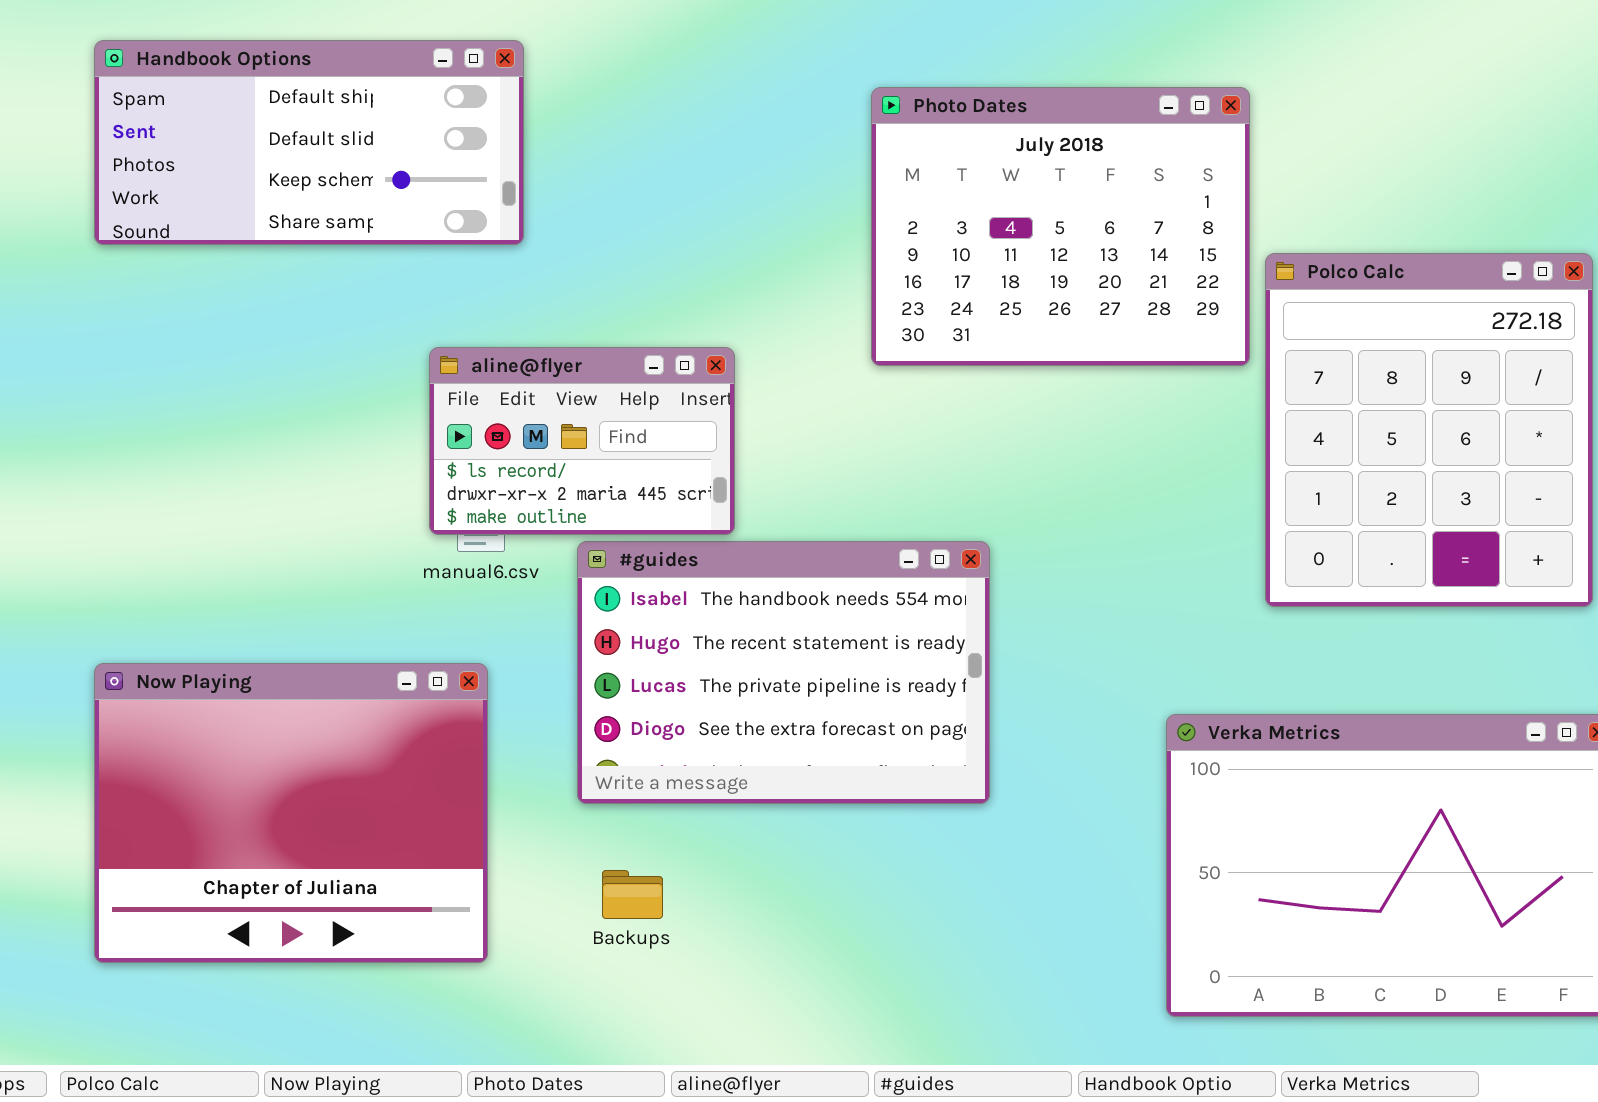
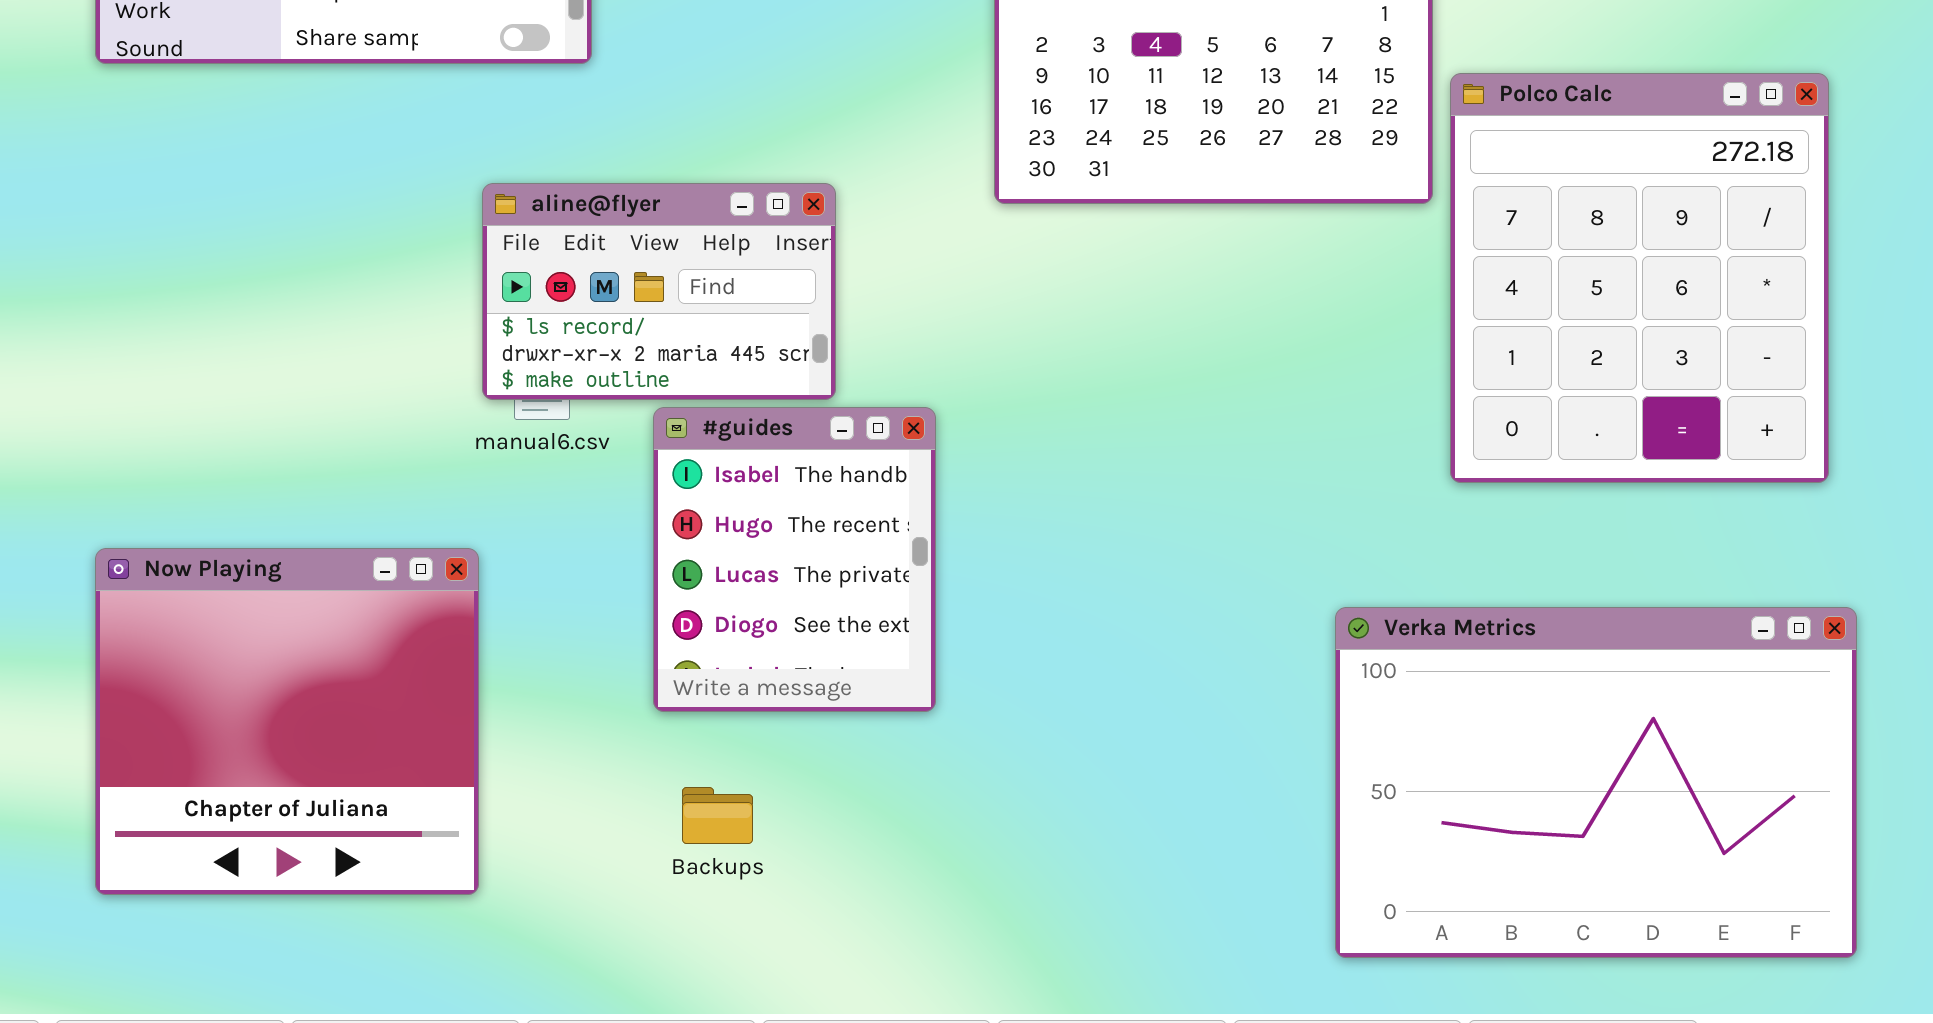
#guides: [577,541,990,804] -> [653,407,936,712], resized
Now Playing: [94,663,488,963] -> [95,548,479,895], resized

